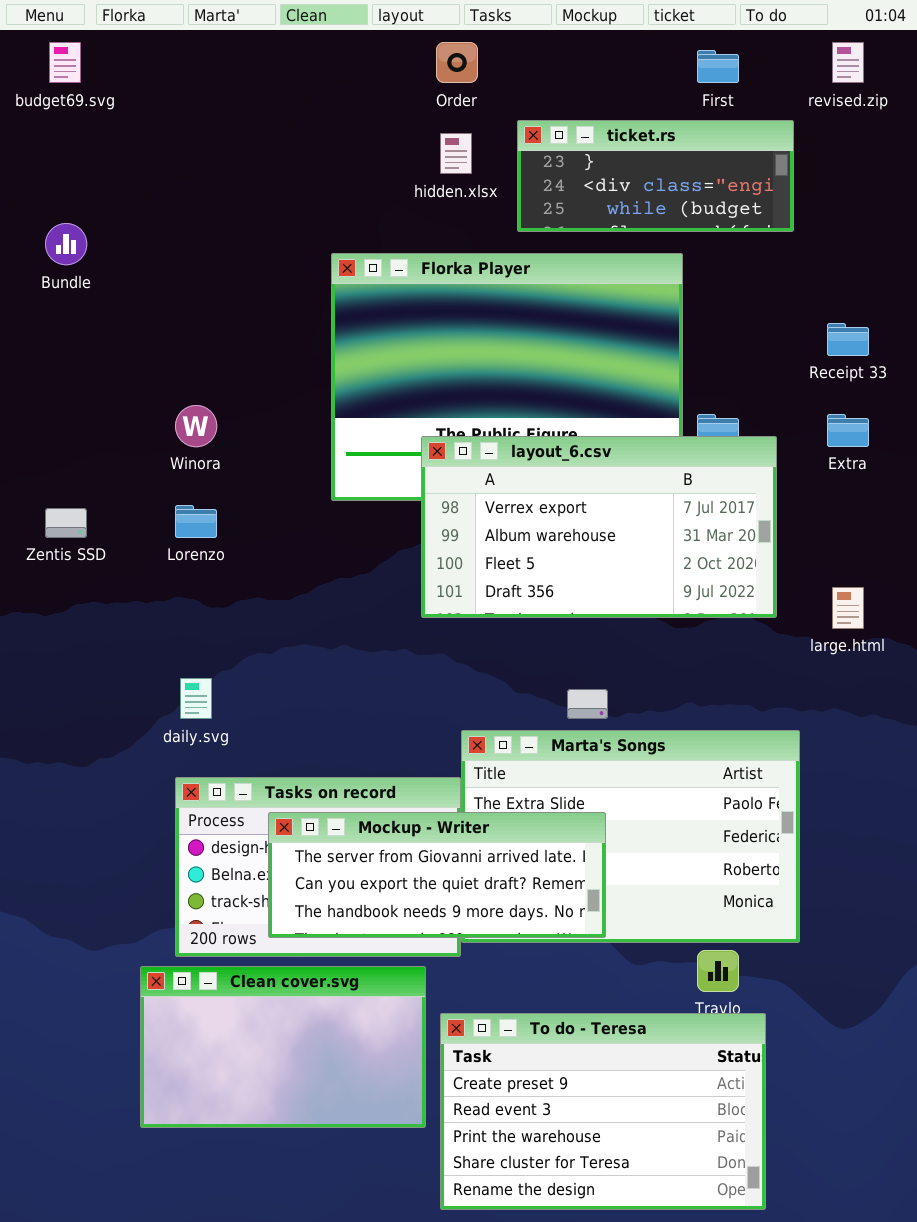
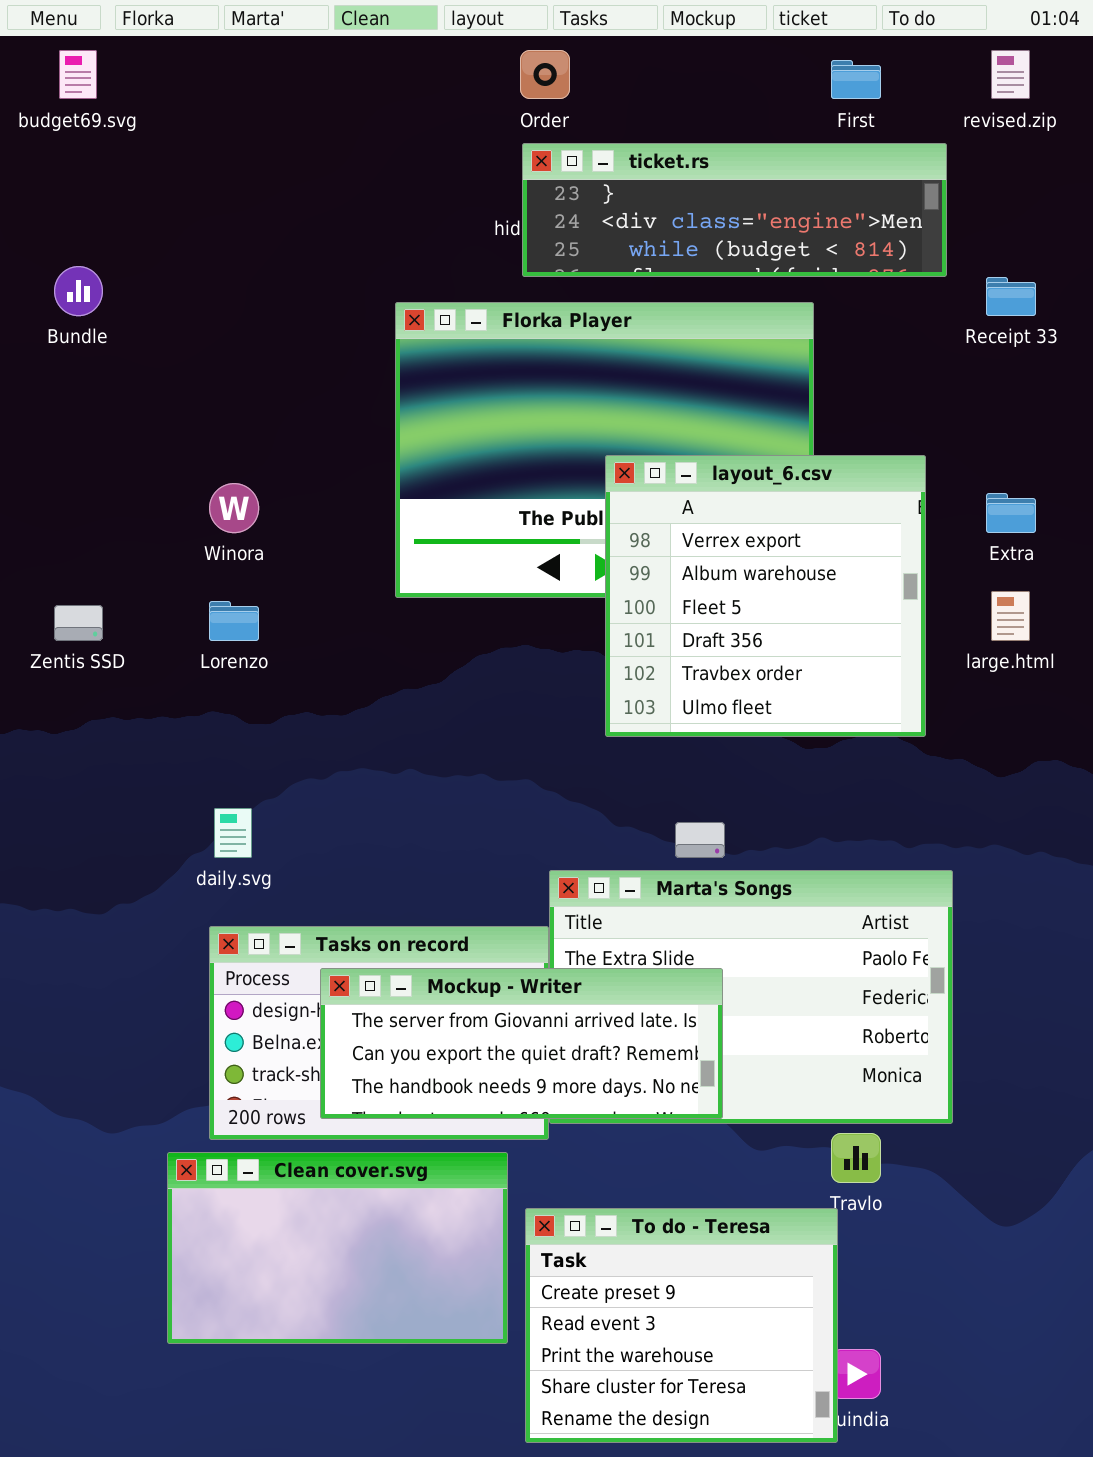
ticket.rs: [517,120,794,232] -> [522,143,947,277], resized
Receipt 33: [827,323,869,356] -> [986,277,1036,316], moved
layout_6.csv: [421,436,777,618] -> [605,455,926,737], resized
large.html: [832,587,864,629] -> [991,591,1030,641], moved
To do - Teresa: [440,1013,766,1210] -> [525,1208,838,1443], resized

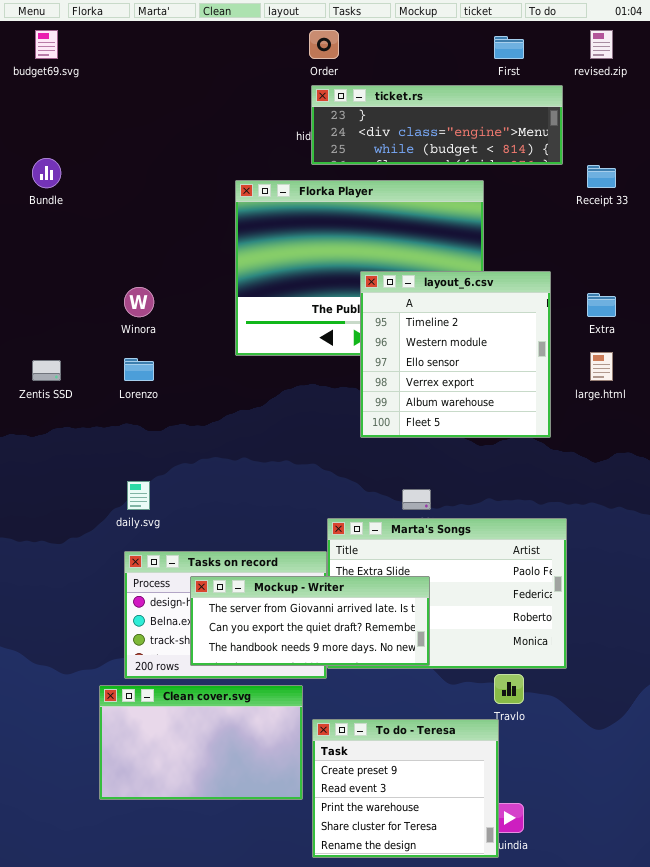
layout_6.csv: [605,455,926,737] -> [360,271,551,438], scrolled up 3 rows

